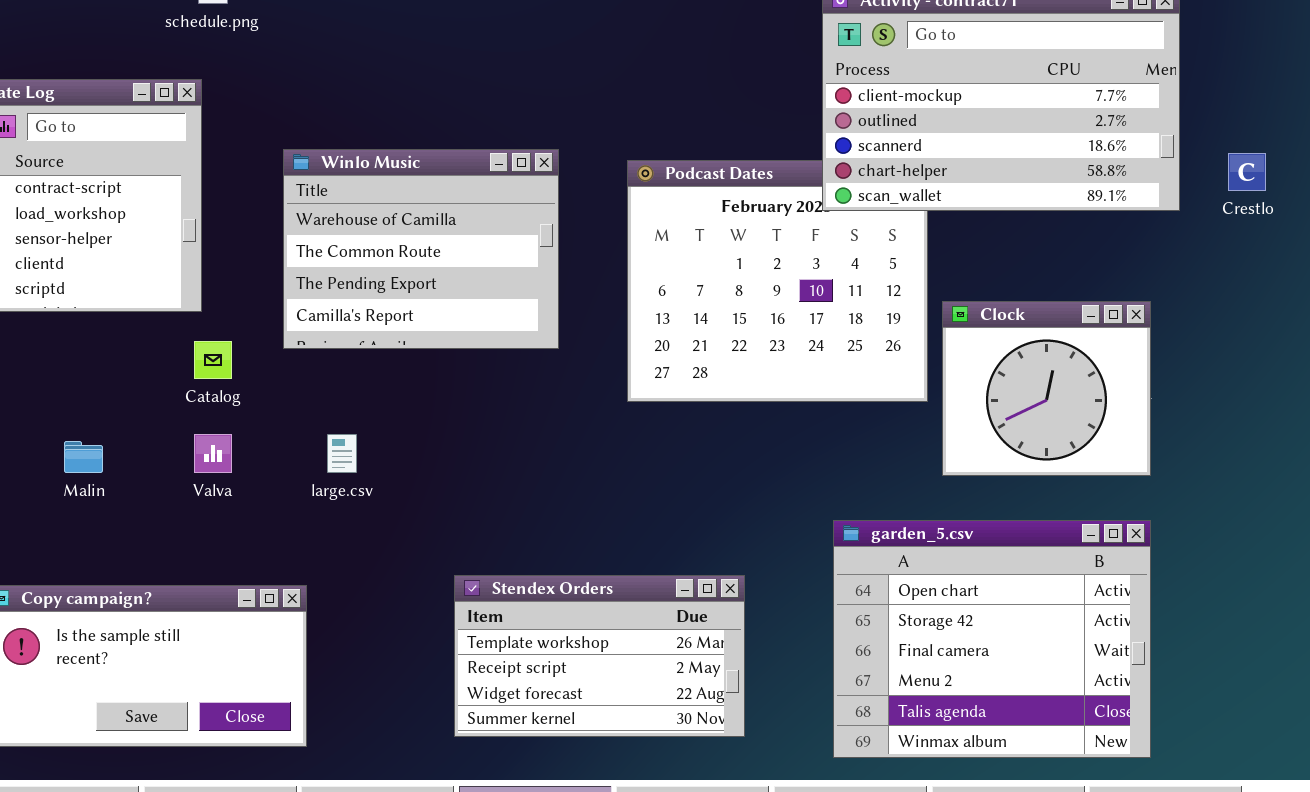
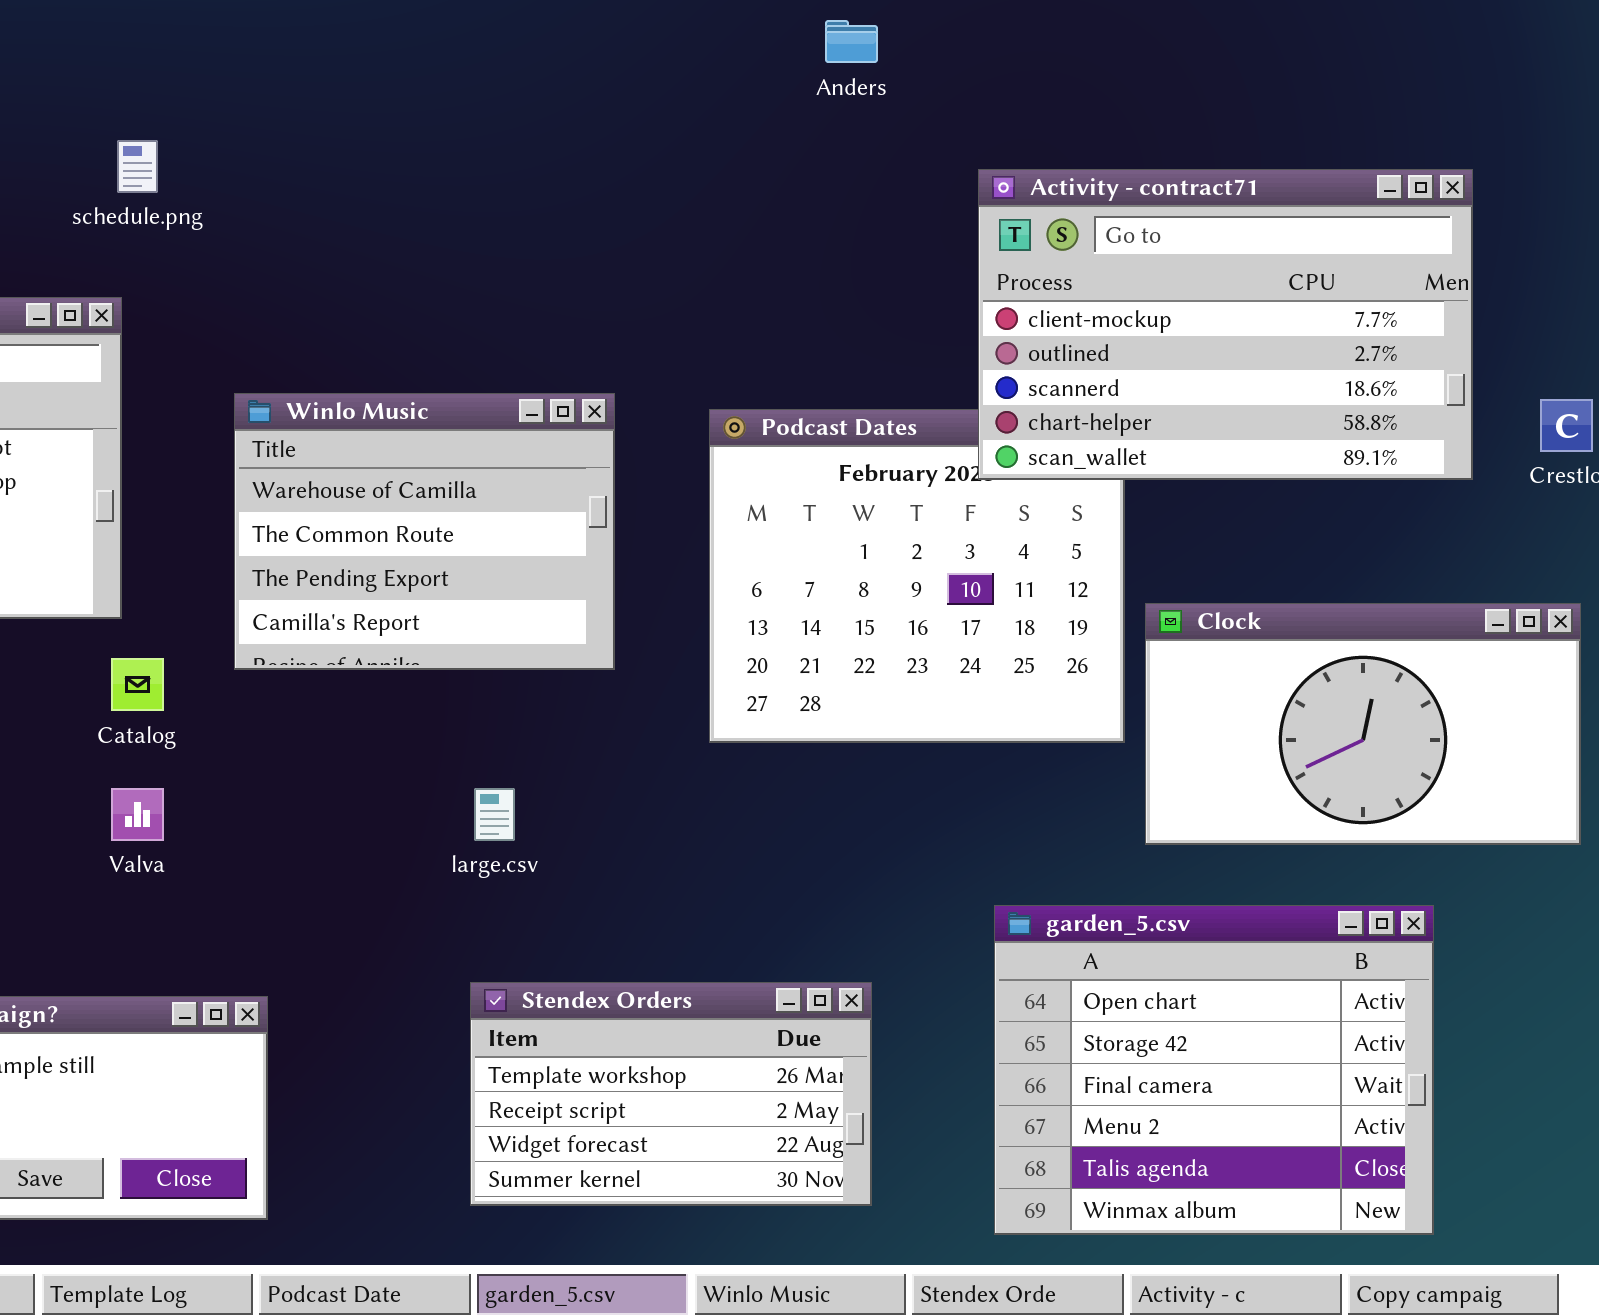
Clock: [942,301,1151,476] -> [1145,603,1581,845], resized
large.csv: [327,434,357,473] -> [474,788,515,841], moved

